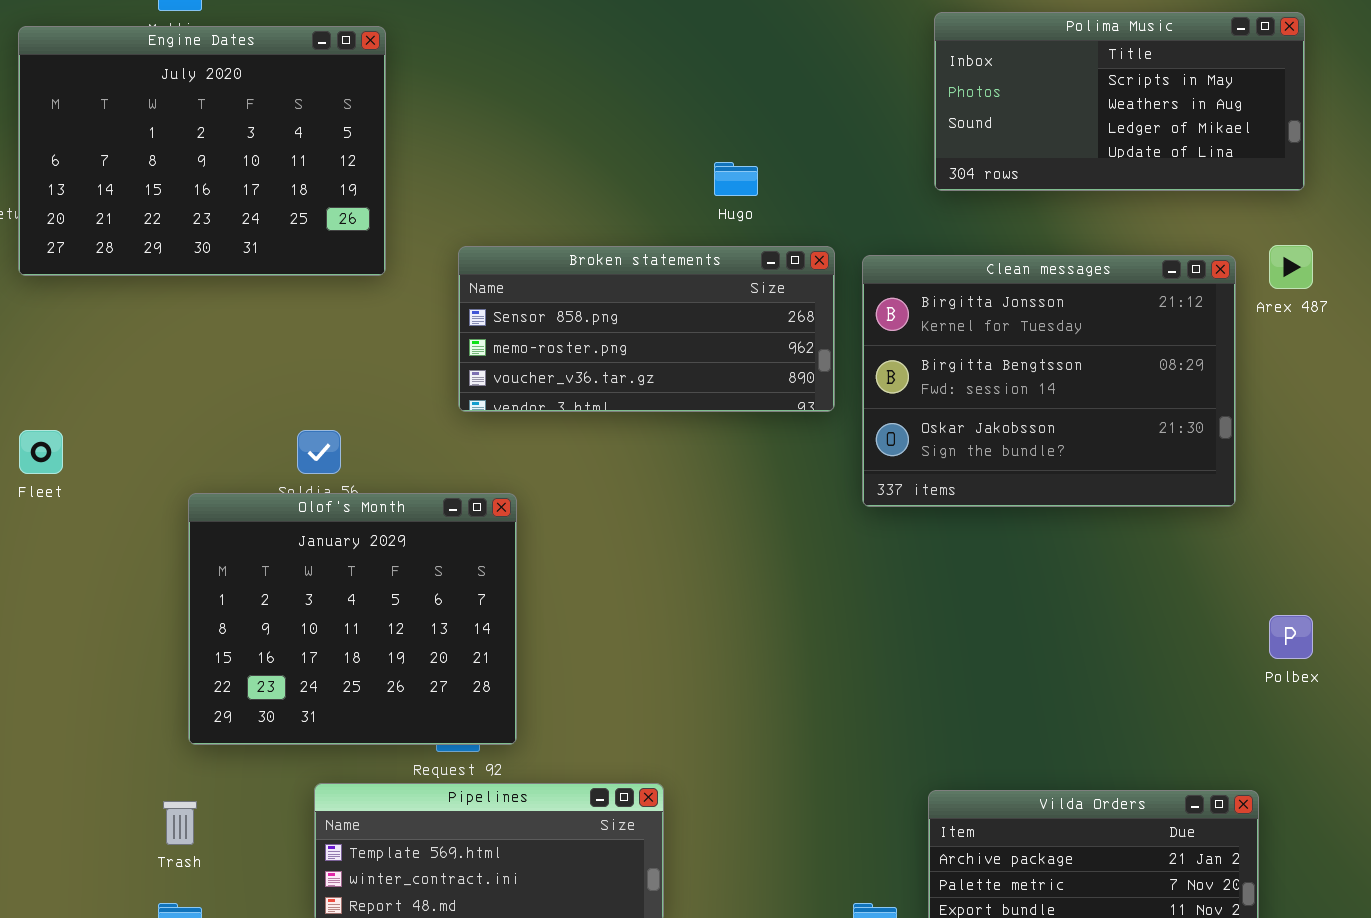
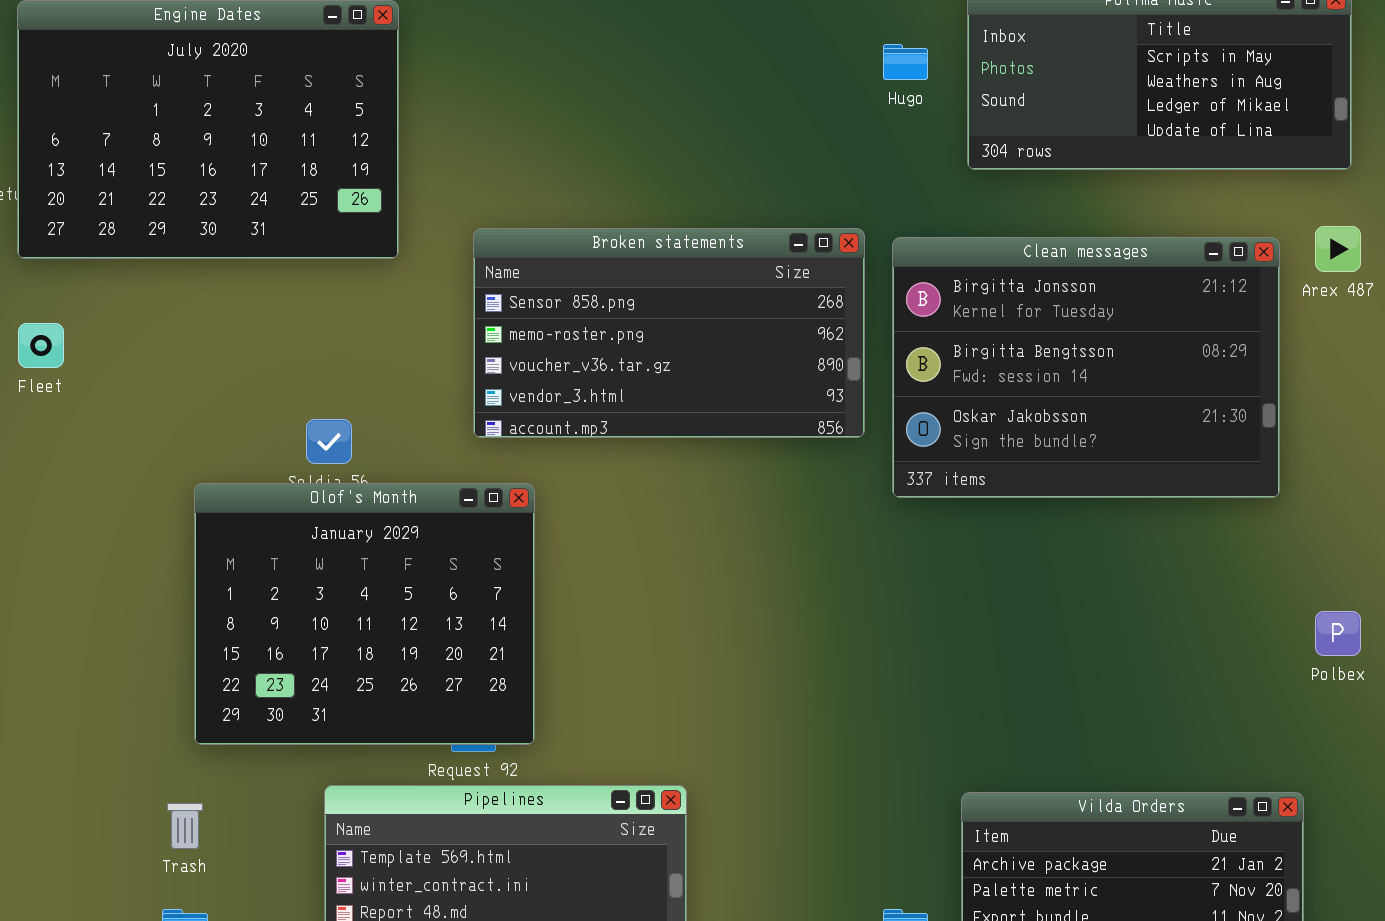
Hugo: [714,162,758,196] -> [883,44,928,80], moved
Broken statements: [458,246,835,412] -> [473,228,865,438], resized
Fleet: [19,430,63,474] -> [18,323,64,368], moved

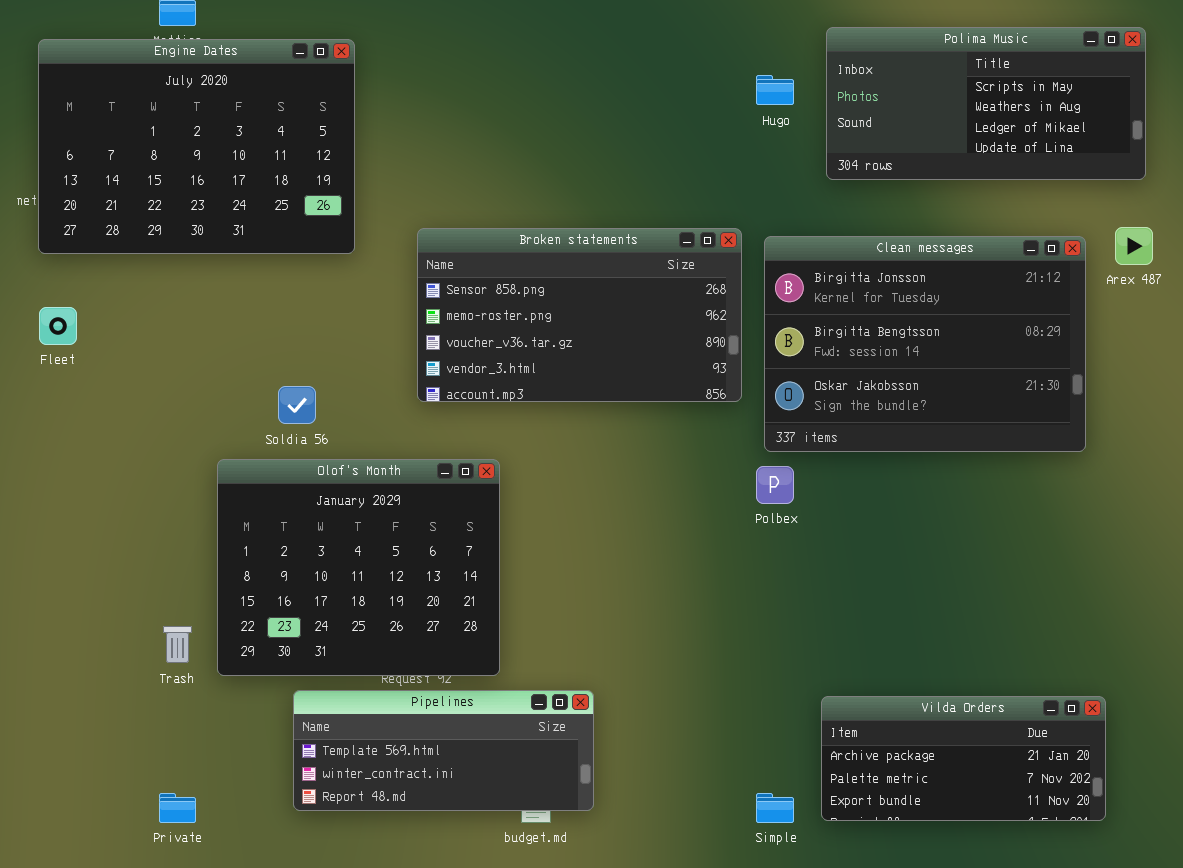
Olof's Month: [194,483,535,745] -> [217,459,500,676], moved
Polbex: [1315,611,1361,656] -> [756,466,794,504], moved
Trash: [167,803,203,849] -> [163,626,192,663], moved

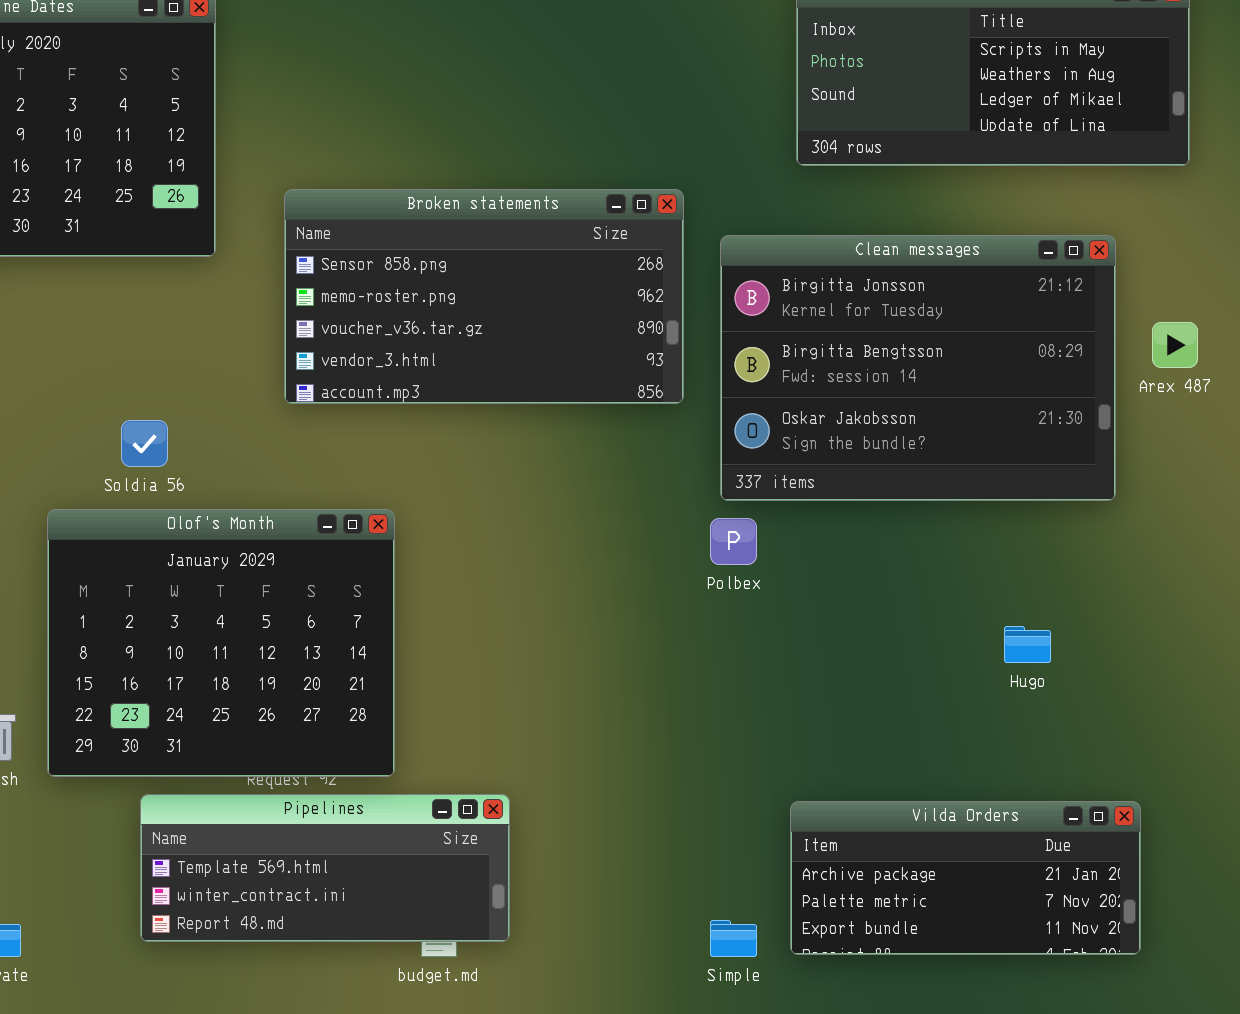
Hugo: [756,75,794,105] -> [1004,626,1051,663], moved
Arex 487: [1115,227,1153,265] -> [1152,322,1198,368], moved
Broken statements: [417,228,742,402] -> [284,189,684,404], moved

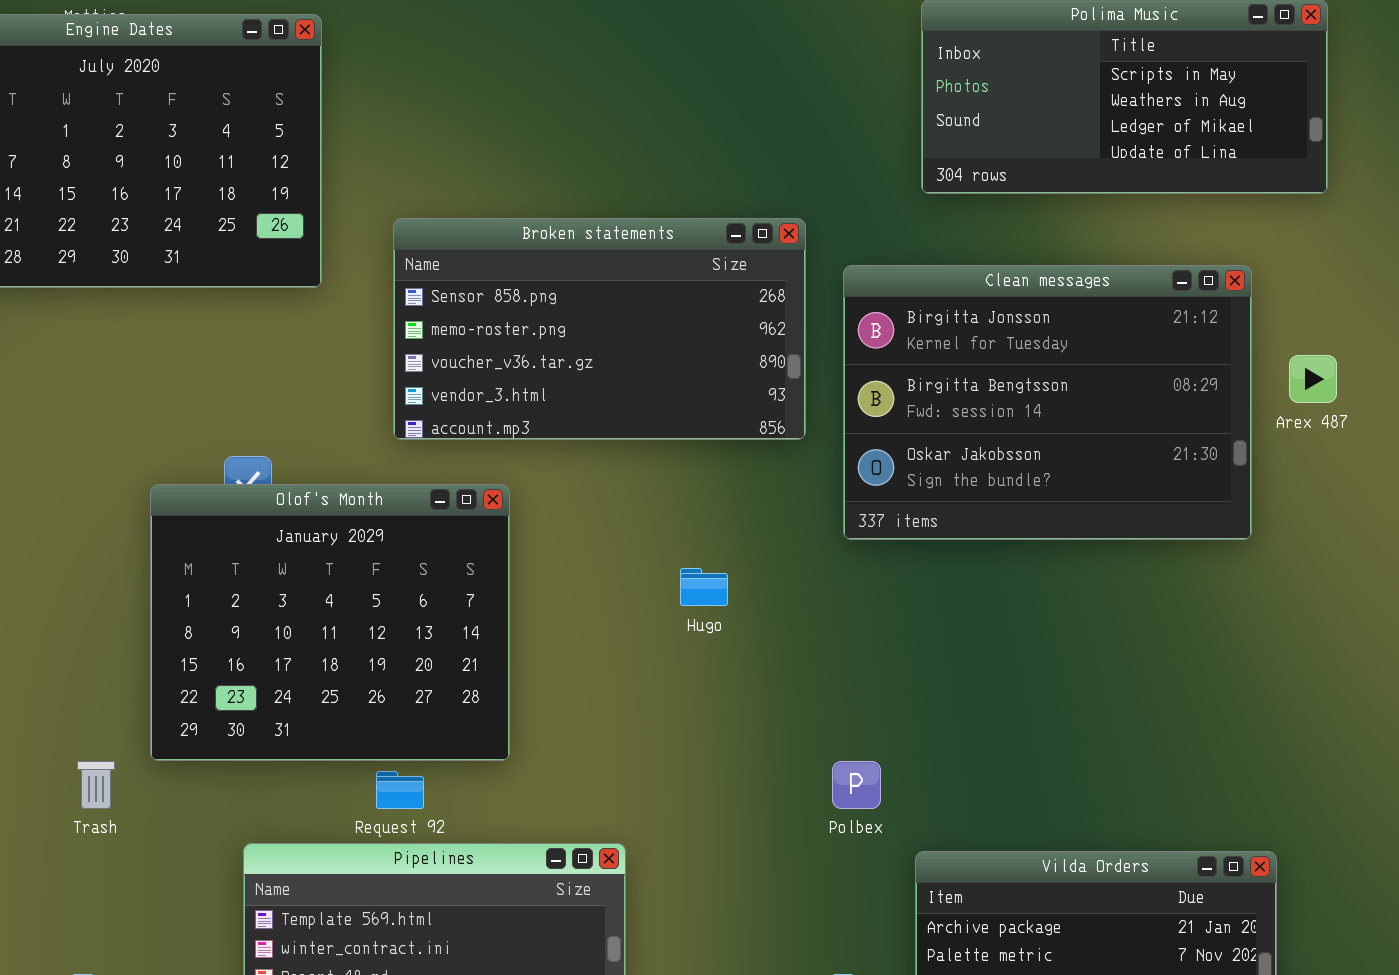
Olof's Month: [47,509,395,777] -> [150,484,510,761], moved
Polbex: [710,518,757,565] -> [832,761,881,809], moved
Hugo: [1004,626,1051,663] -> [680,568,728,606], moved

